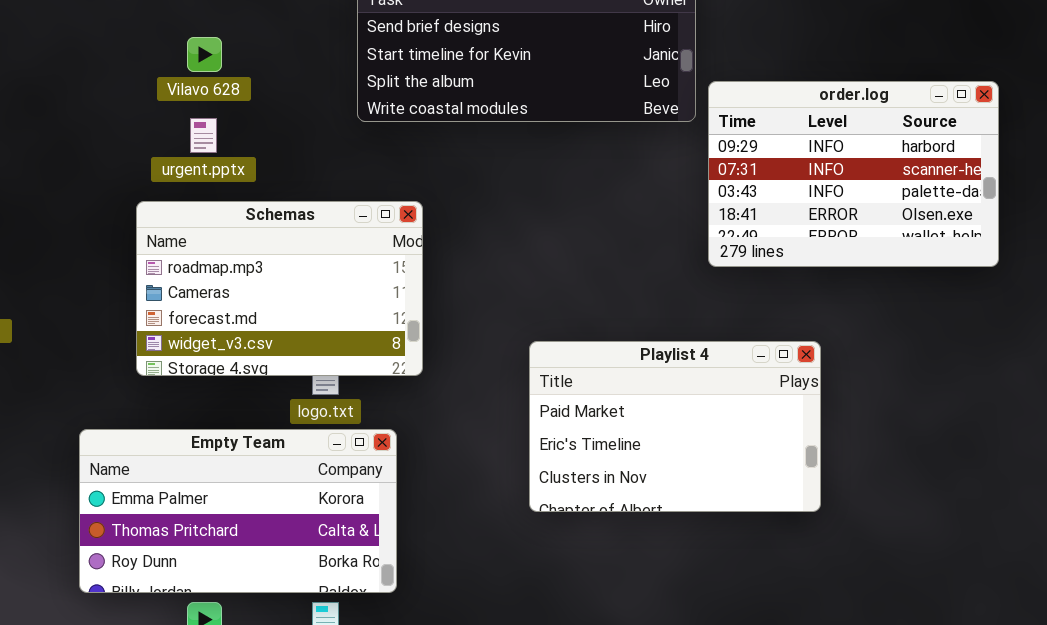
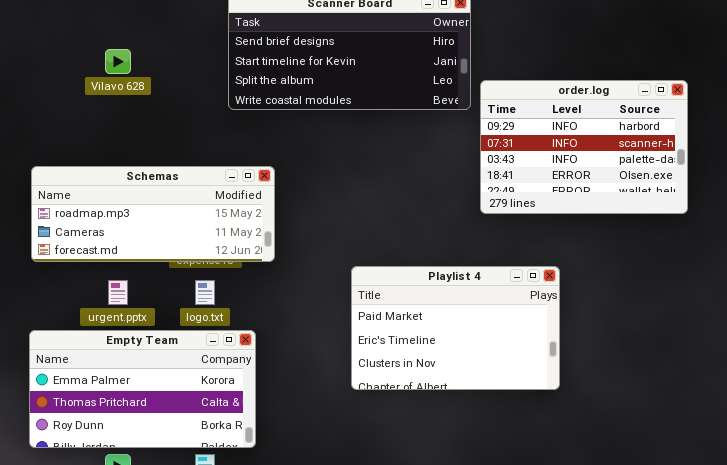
urgent.pptx: [190,118,217,153] -> [108,280,128,305], moved
Schemas: [136,201,423,376] -> [31,166,275,262], resized

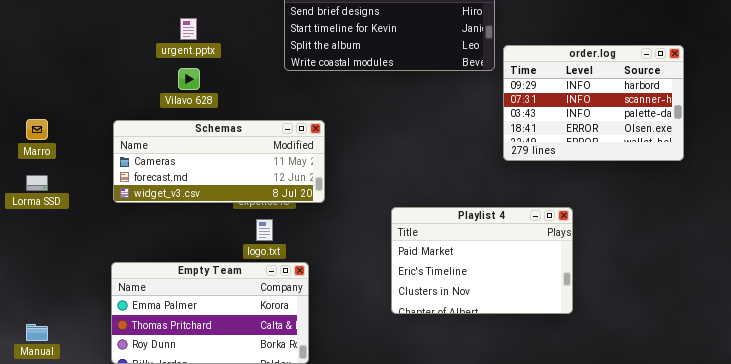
Vilavo 628: [105,49,131,74] -> [178,68,200,90], moved
Schemas: [31,166,275,262] -> [113,120,325,203], scrolled down 1 row
urgent.pptx: [108,280,128,305] -> [180,18,197,40], moved

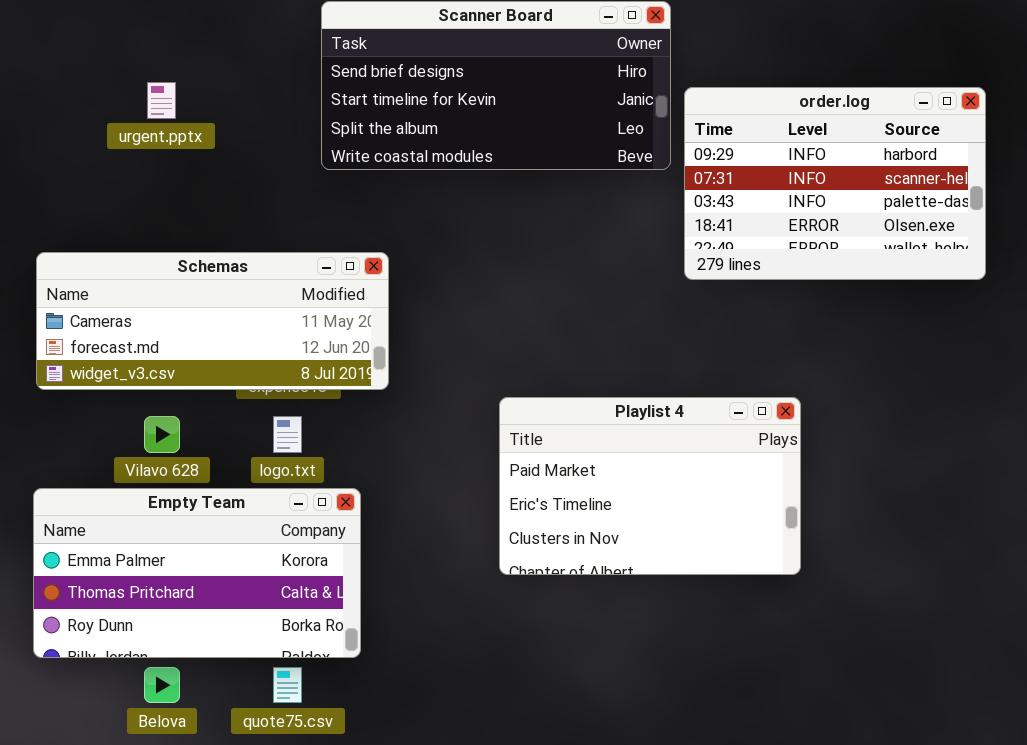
order.log: [503,45,684,161] -> [684,87,986,280], moved
Vilavo 628: [178,68,200,90] -> [144,416,180,453], moved

